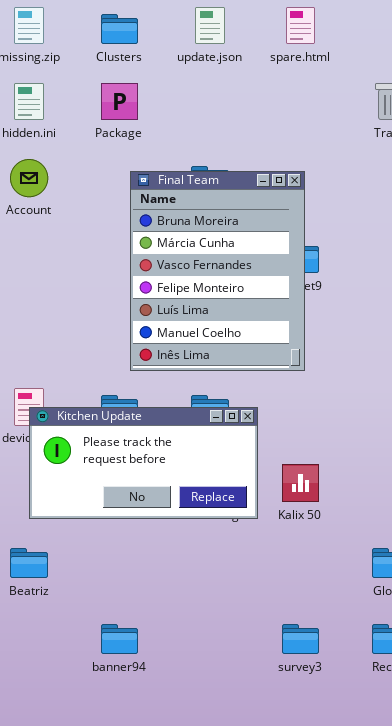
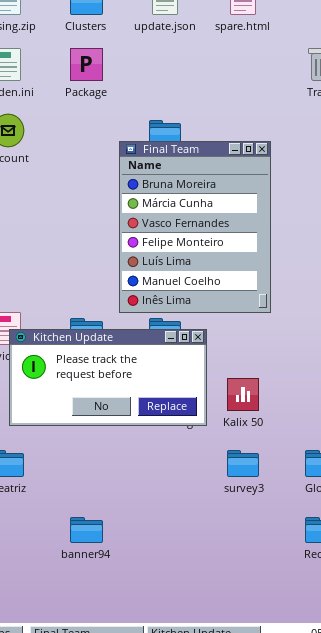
Final Team: [130,171,305,371] -> [119,141,271,313], moved
survey3: [282,624,319,654] -> [227,450,259,477], moved

